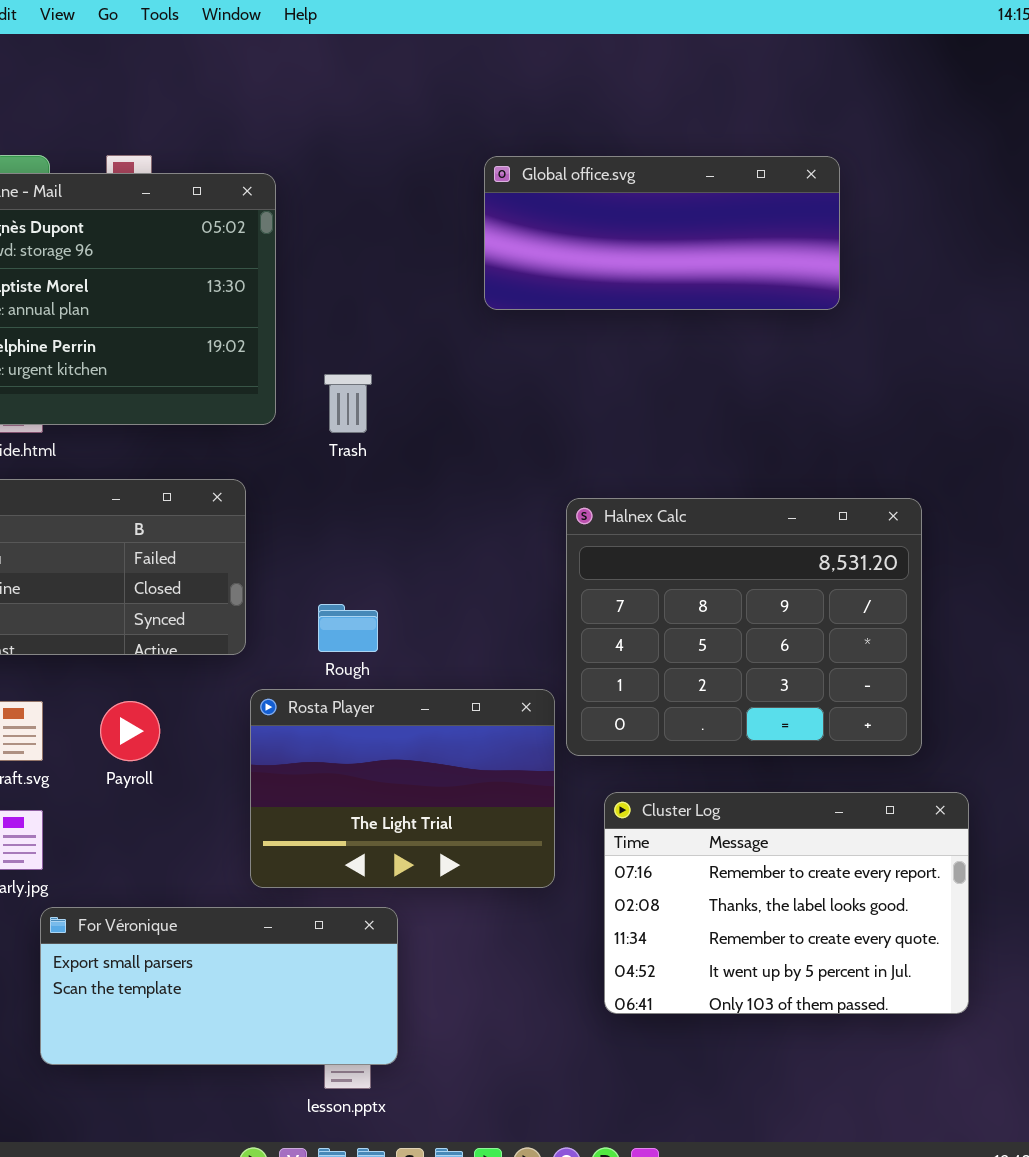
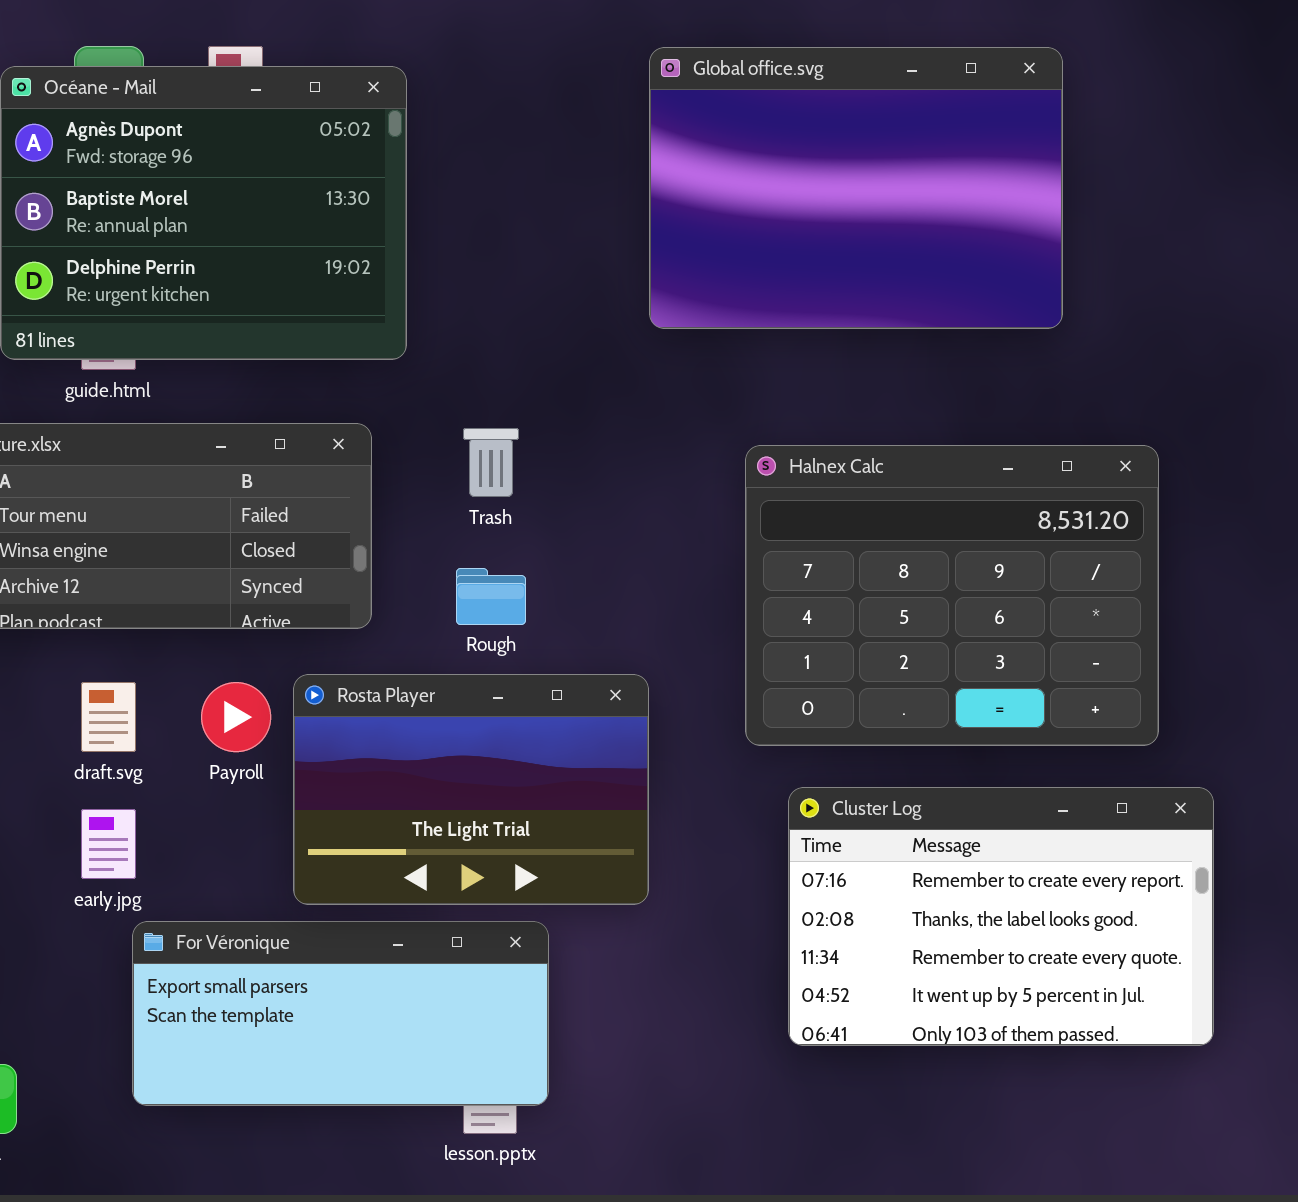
Global office.svg: [484,156,840,310] -> [649,47,1063,329], resized
Trash: [324,374,372,433] -> [463,428,519,497], moved
Rosta Player: [250,689,555,888] -> [293,674,649,905], moved

